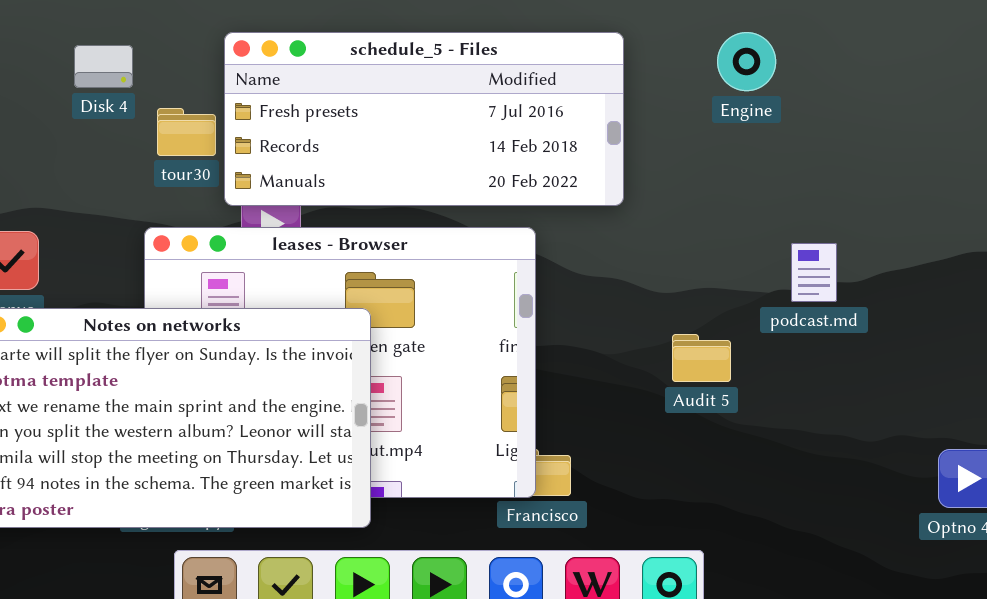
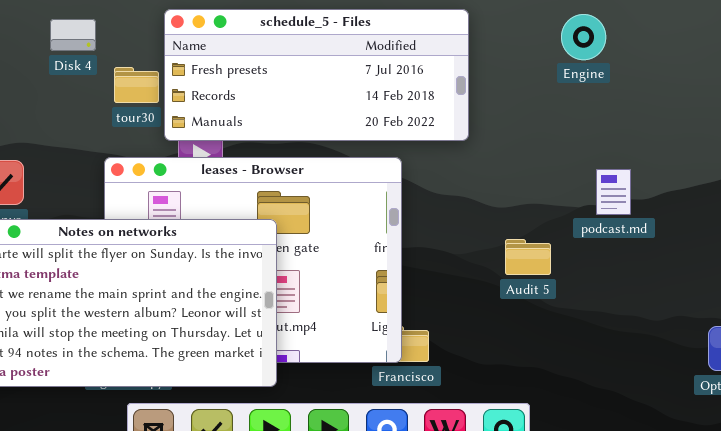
Engine: [717,32,776,91] -> [561,14,606,60], moved

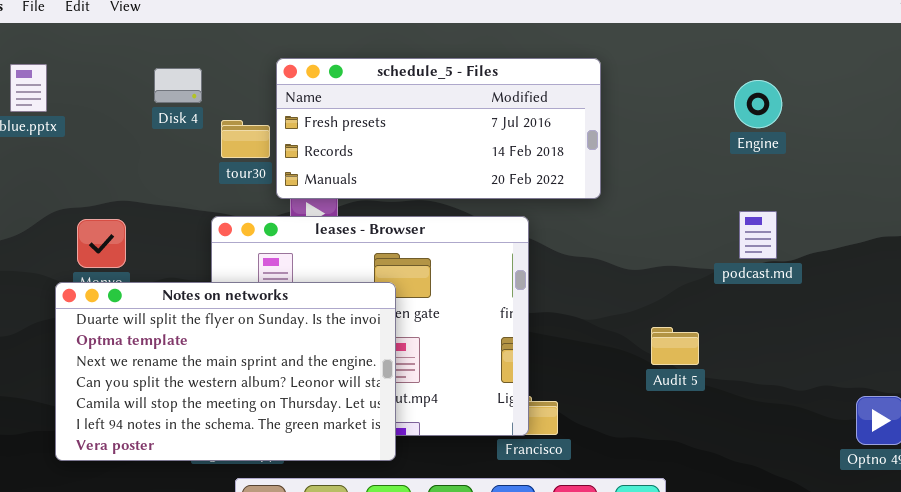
Engine: [561,14,606,60] -> [734,80,782,128], moved
podcast.md: [596,169,631,215] -> [739,211,777,259], moved
Audit 5: [505,239,551,275] -> [651,327,699,365], moved

